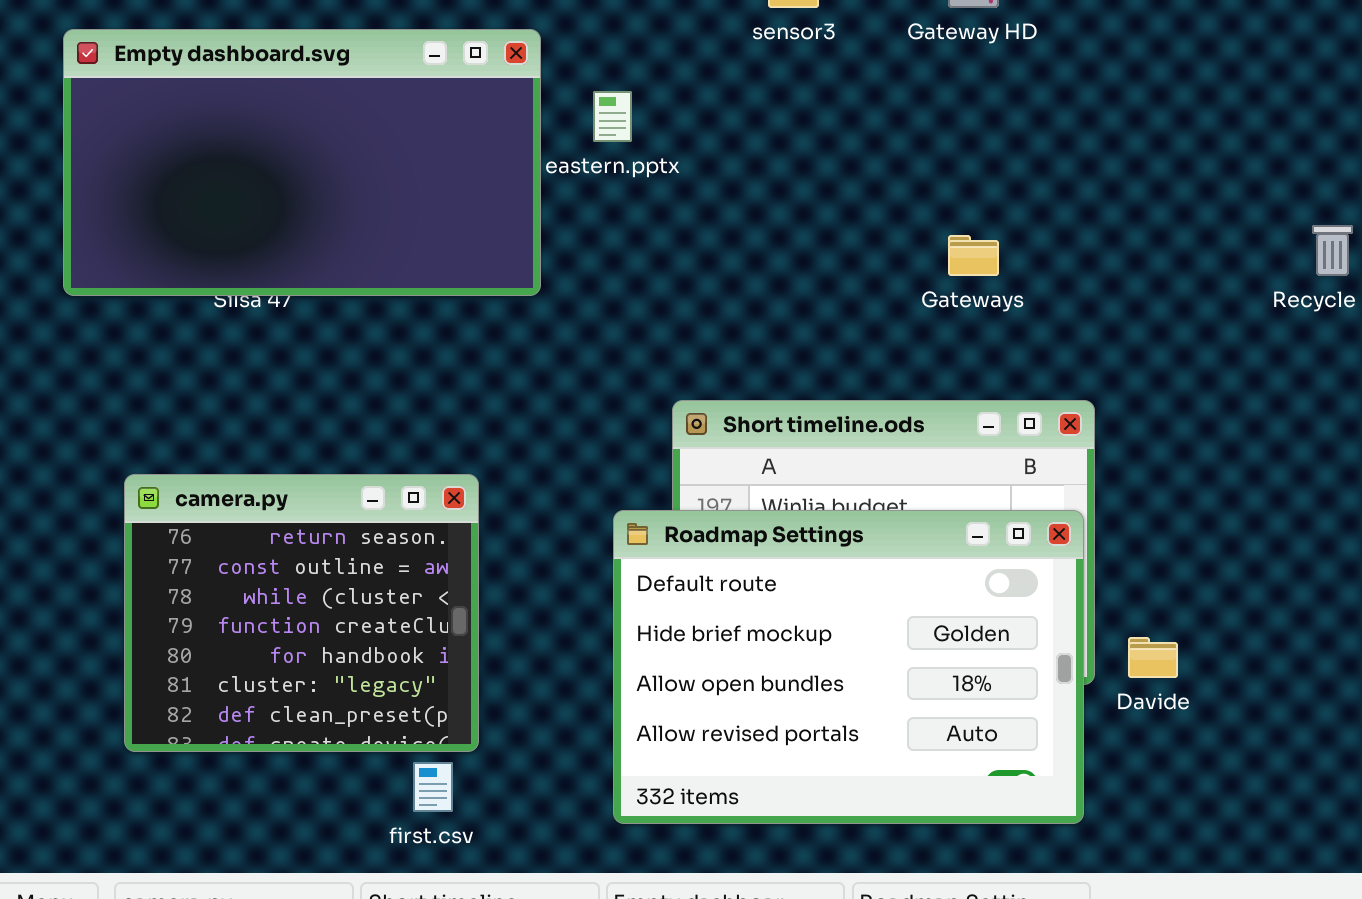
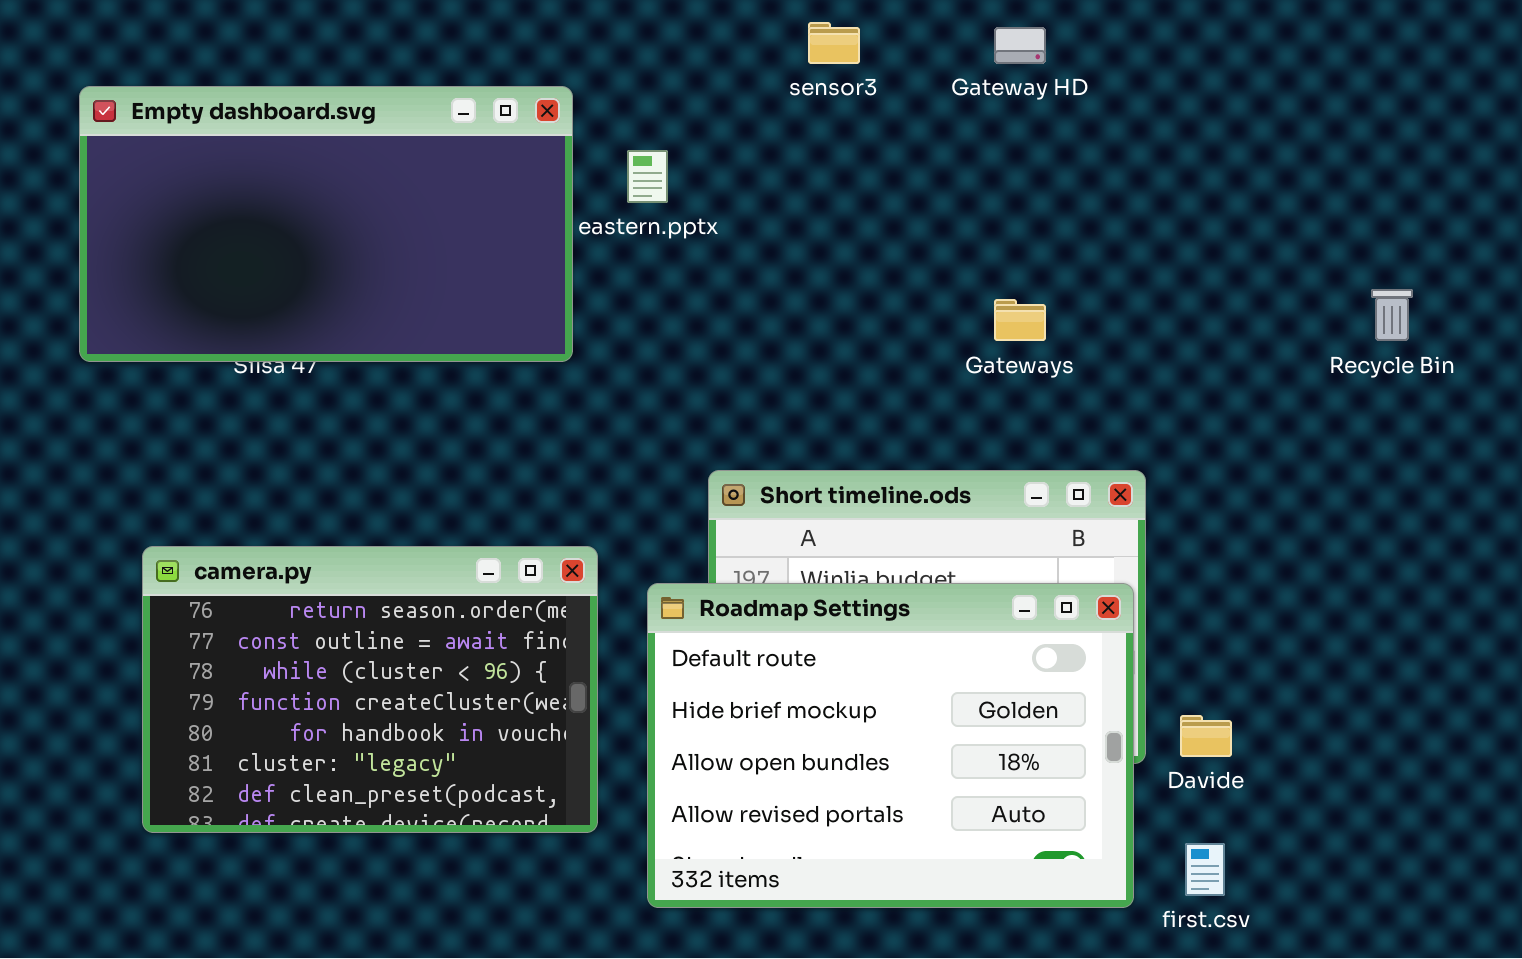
camera.py: [124,474,479,752] -> [142,546,598,833], resized
first.csv: [413,762,453,812] -> [1185,843,1225,896], moved

